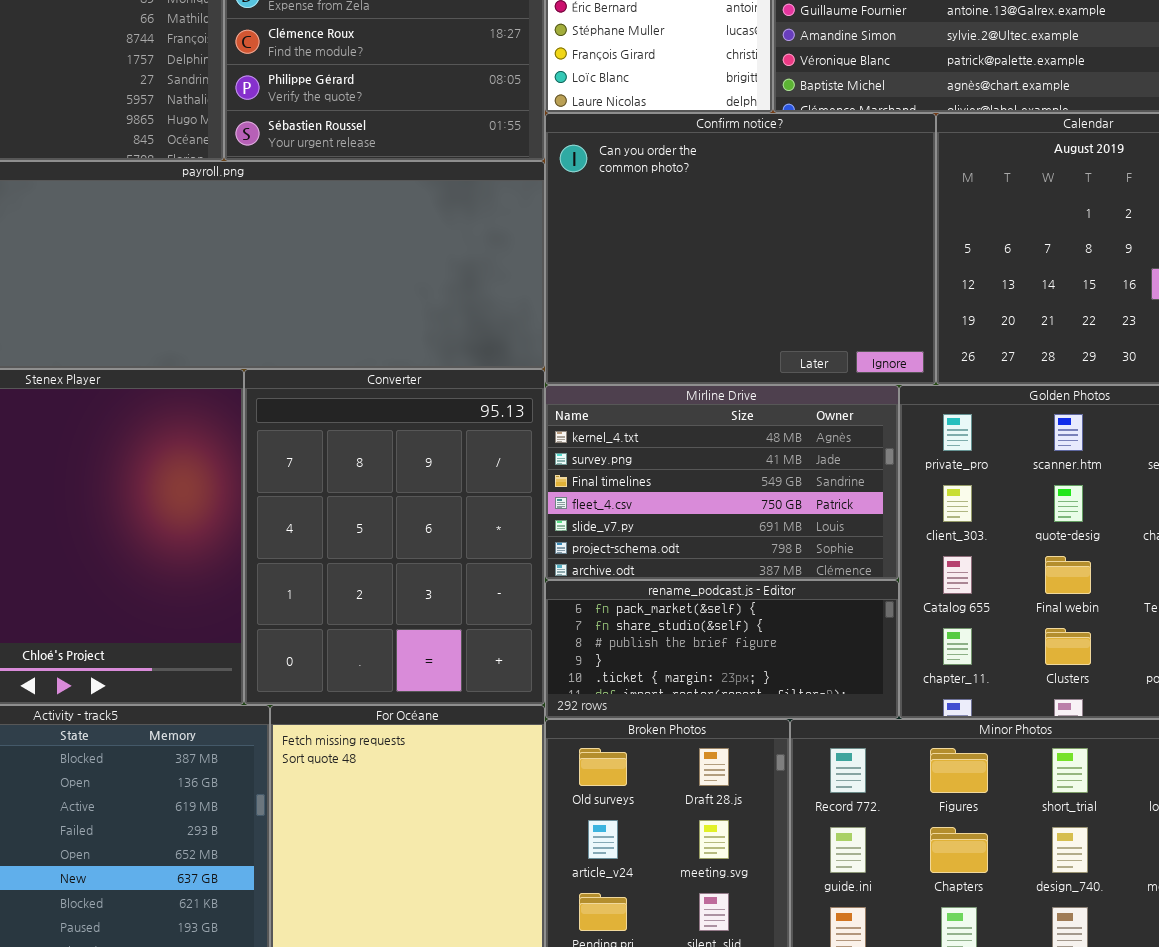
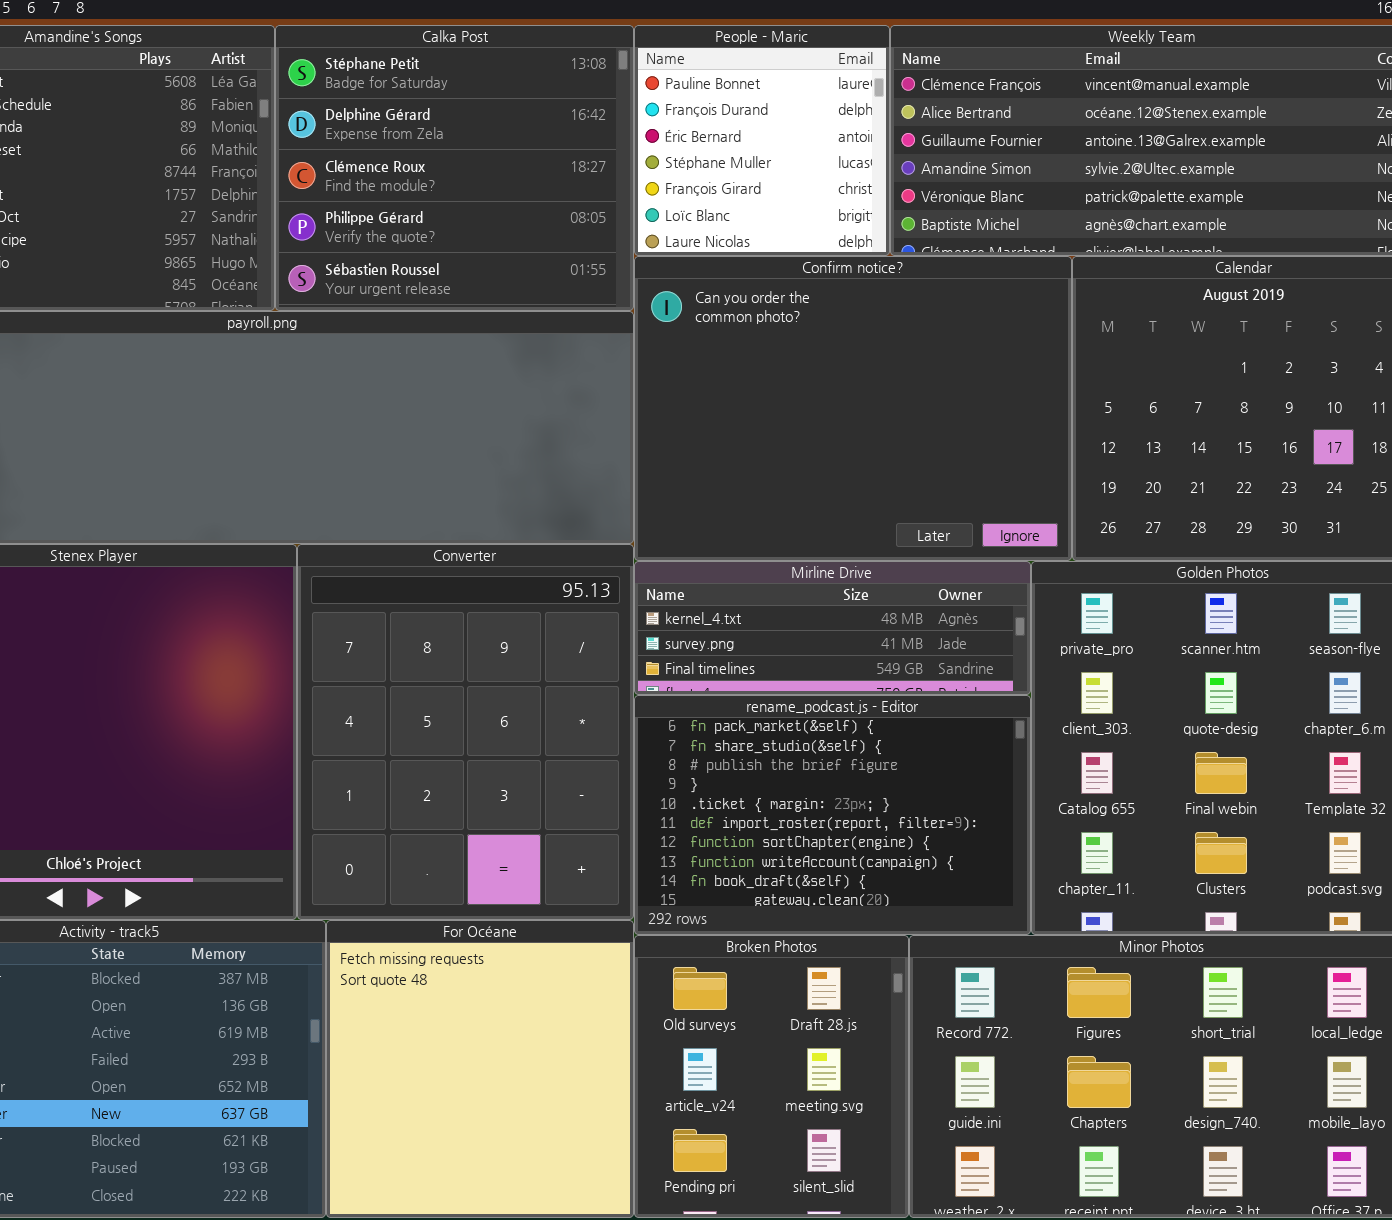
Mirline Drive: [545,385,899,580] -> [634,561,1031,695], resized
rename_podcast.js - Editor: [545,580,899,719] -> [634,695,1031,935], resized

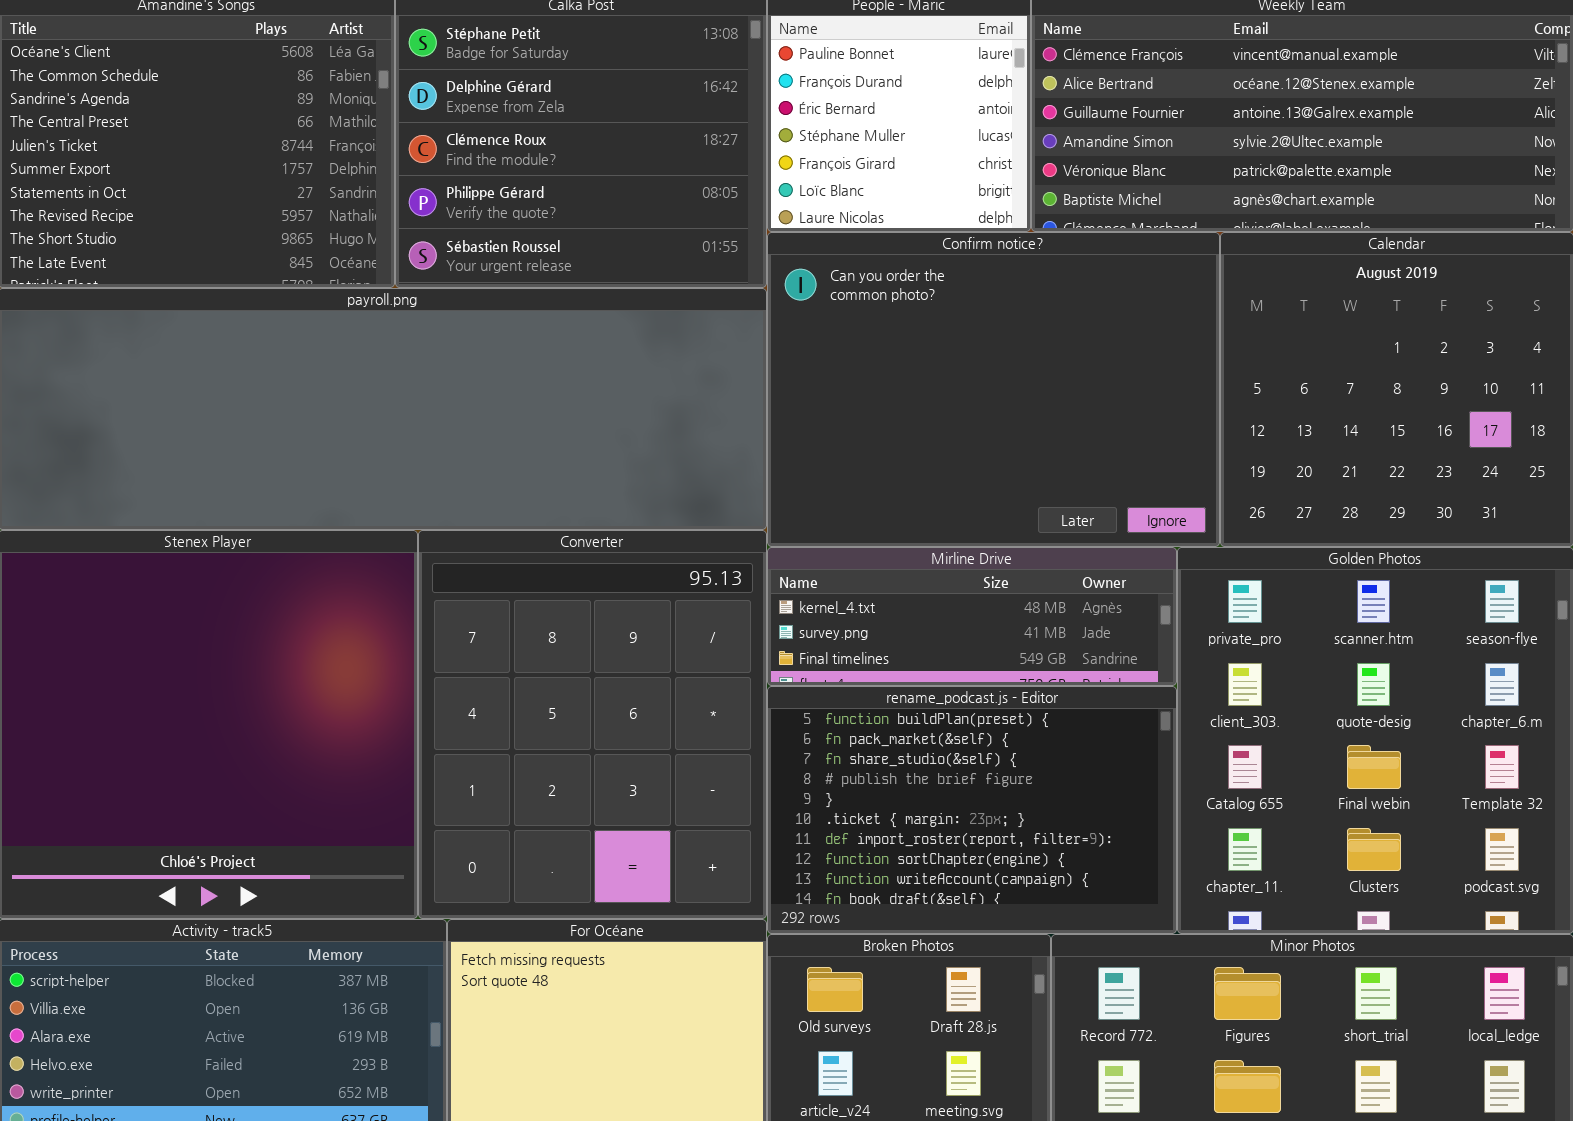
rename_podcast.js - Editor: [634,695,1031,935] -> [767,686,1177,934], scrolled up 1 row

